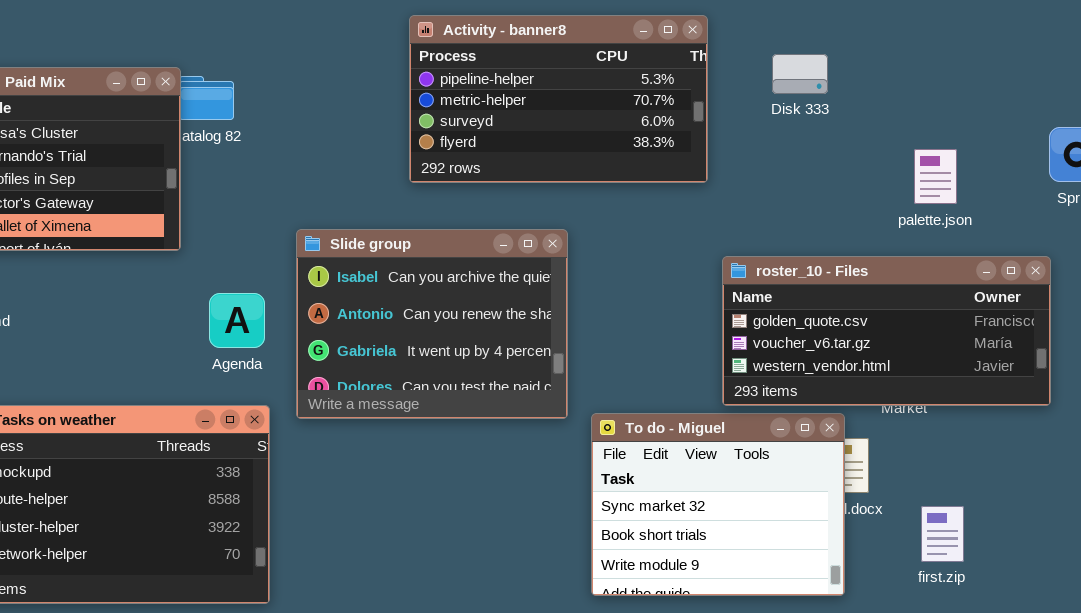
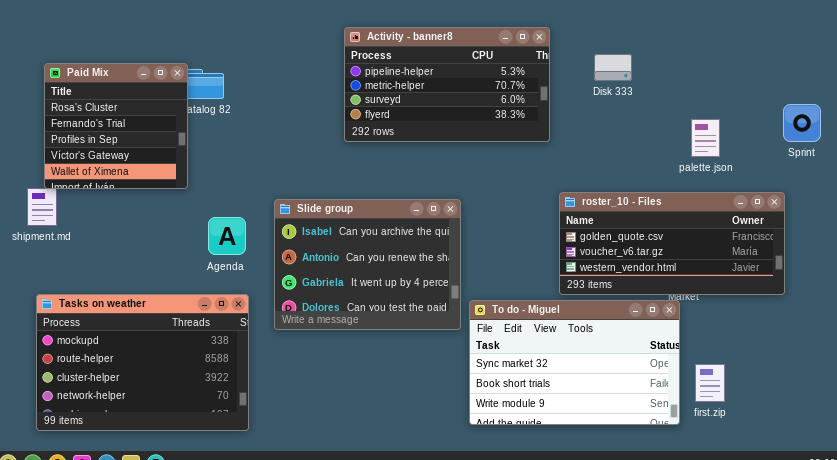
Slide group: [296,229,568,419] -> [274,199,461,330], moved
To do - Miguel: [591,413,845,596] -> [469,300,680,425], resized

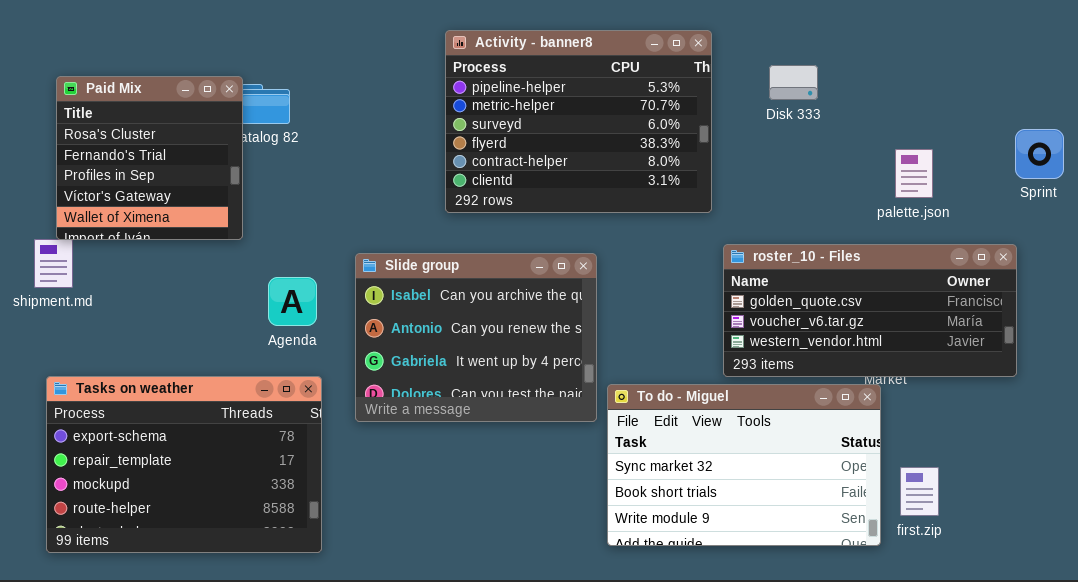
Activity - banner8: [344,27,550,142] -> [445,30,712,213], resized
Tasks on weather: [36,294,249,431] -> [46,376,322,553], scrolled up 2 rows

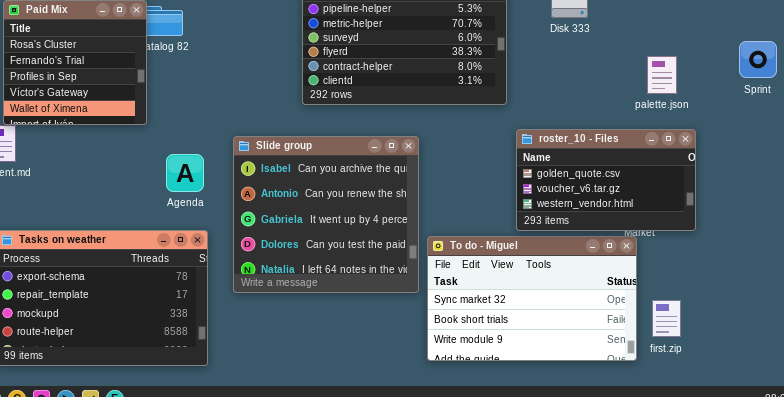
roster_10 - Files: [723,244,1017,377] -> [516,129,696,231], resized
Slide group: [355,253,597,422] -> [233,136,419,293], resized

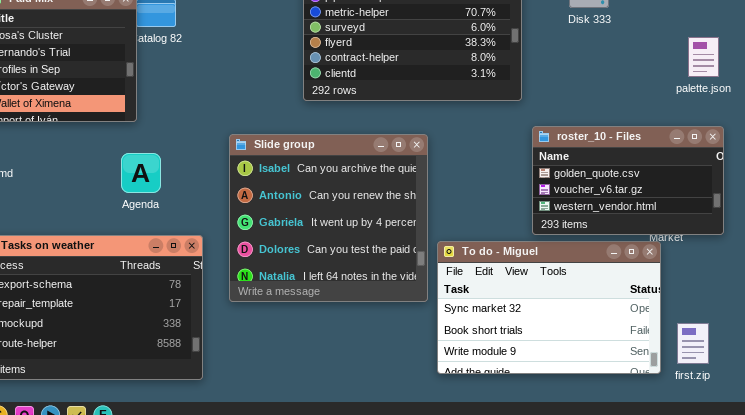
palette.json: [647,56,677,94] -> [688,37,719,77], moved
Agenda: [166,154,204,192] -> [121,153,161,193], moved
first.zip: [652,300,681,337] -> [677,323,709,364], moved

